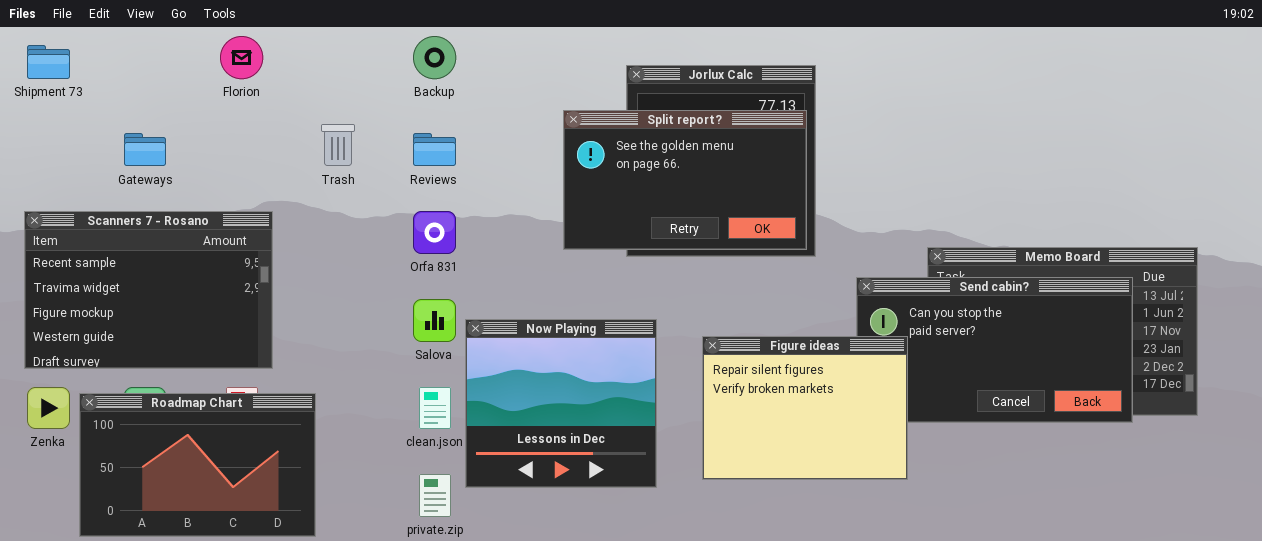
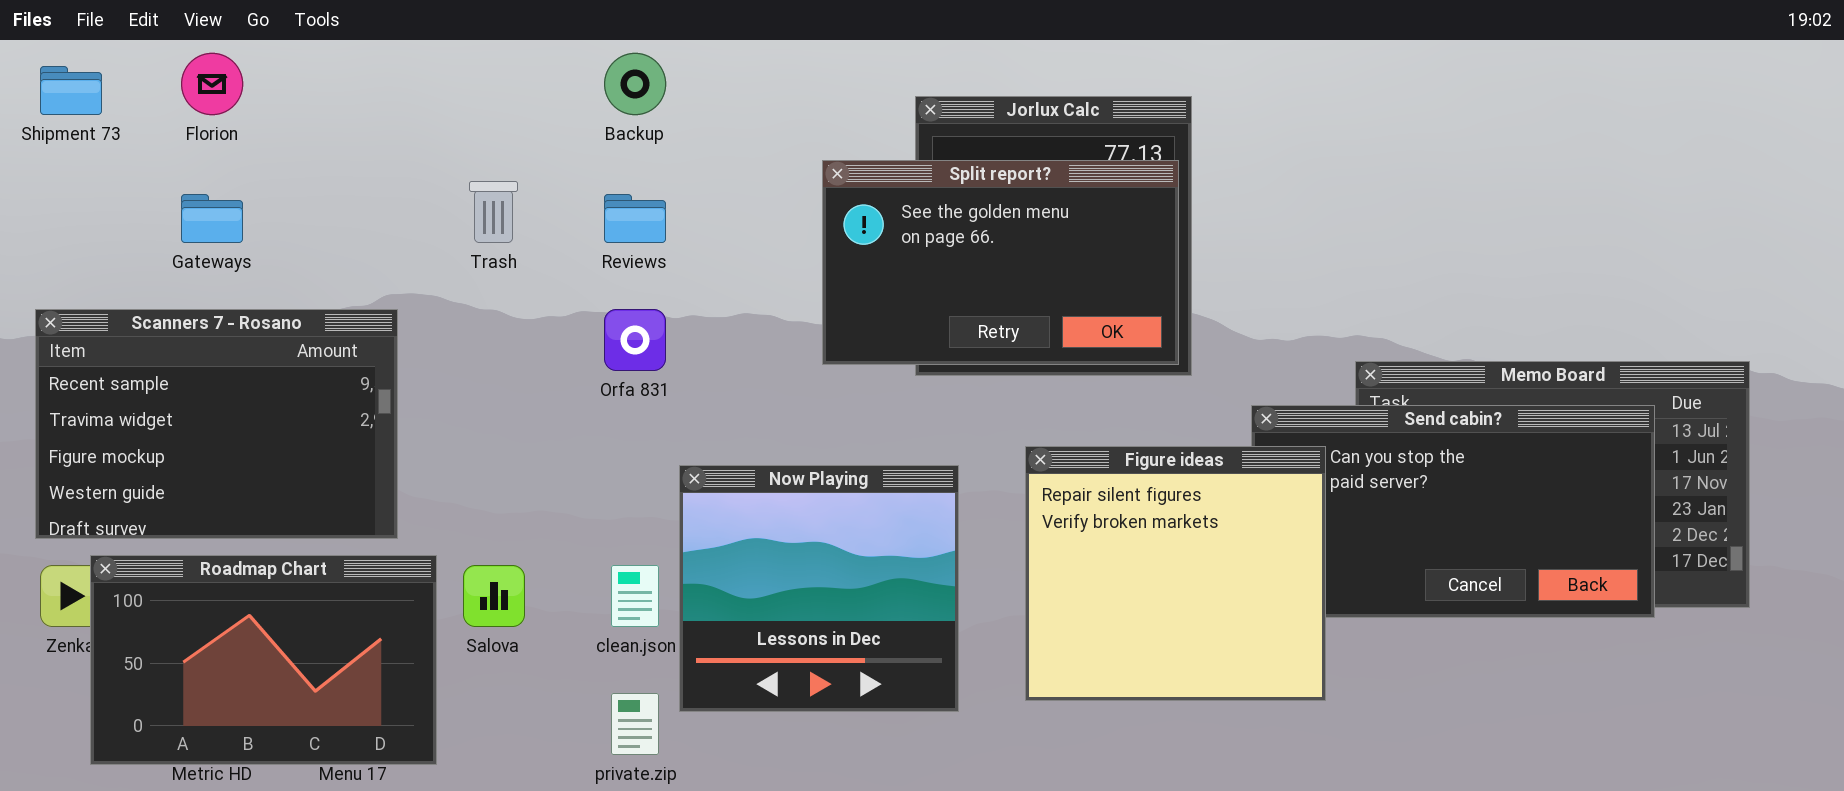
Florion: [220,36,263,79] -> [181,53,243,115], moved
Salova: [413,299,456,342] -> [463,565,525,627], moved
Figure ideas: [702,336,908,480] -> [1025,446,1326,701], resized
Roadmap Chart: [79,393,316,537] -> [90,555,437,765], moved

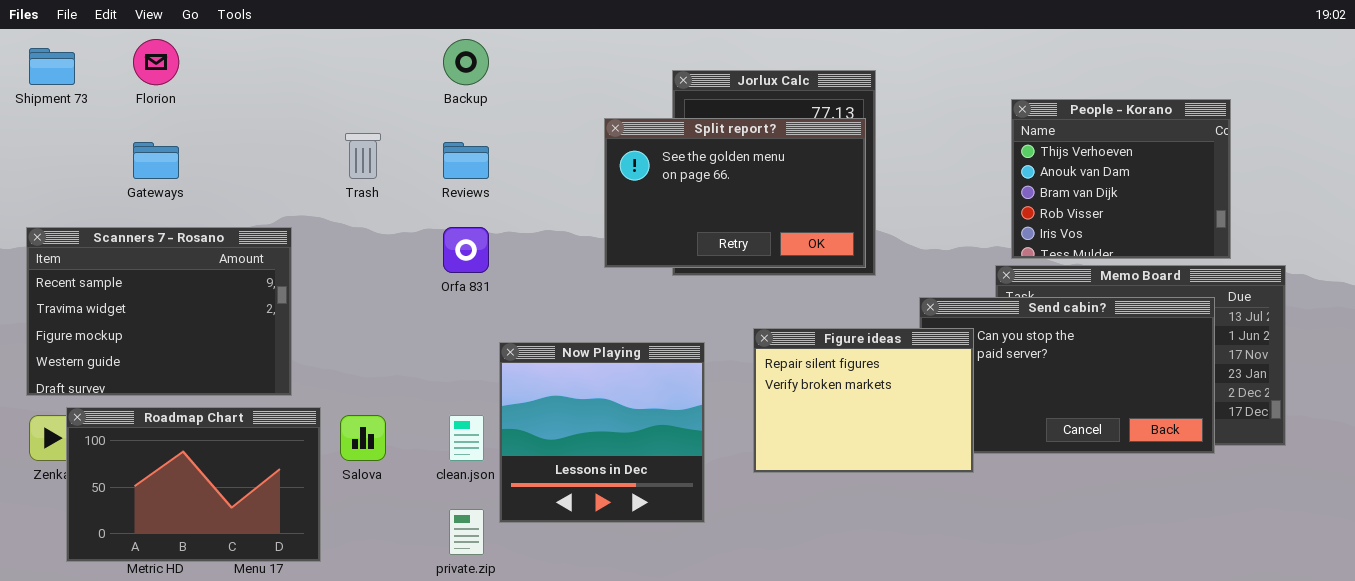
People - Korano: none -> [1011,99,1231,259], opened
Figure ideas: [1025,446,1326,701] -> [753,328,974,473], resized

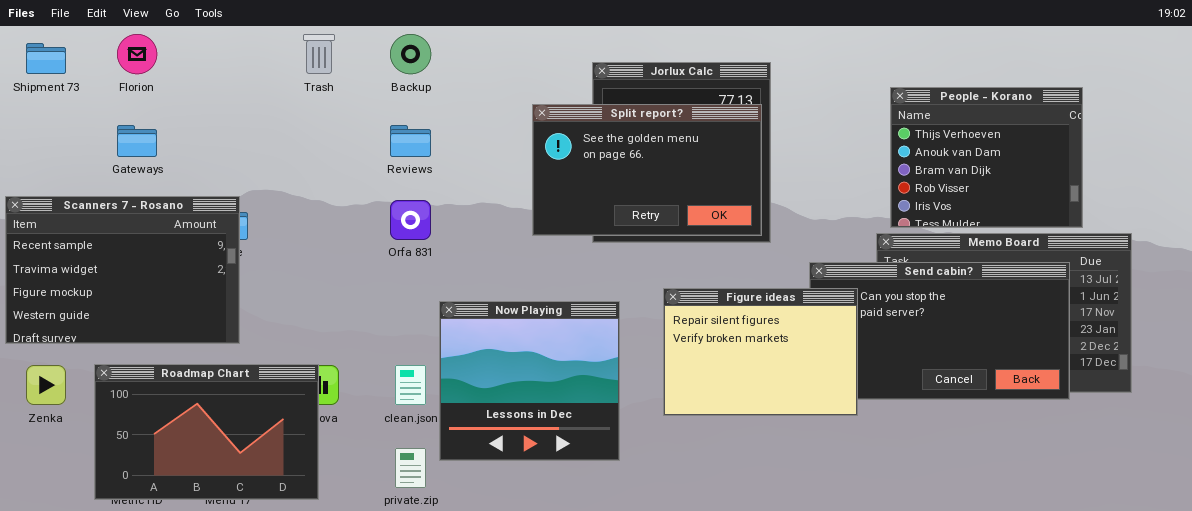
Trash: [345,133,381,179] -> [303,34,335,74], moved
Scanners 7 - Rosano: [26,227,292,396] -> [5,196,240,344], moved
Roadmap Chart: [66,407,321,562] -> [94,364,319,500], moved

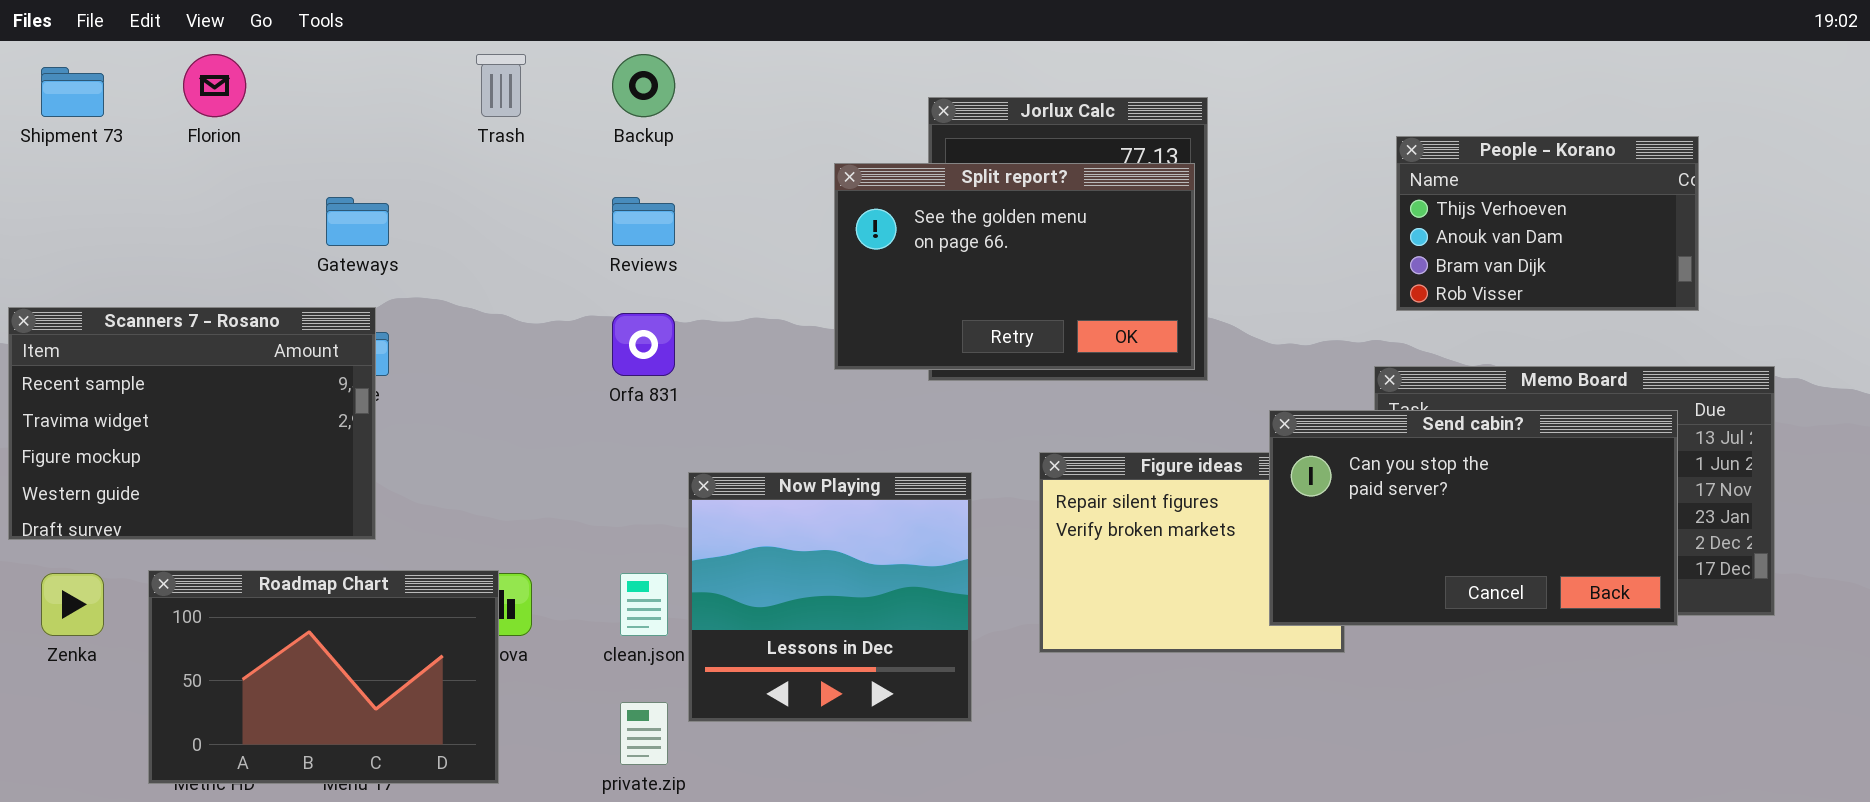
People - Korano: [890,87,1083,228] -> [1396,136,1699,311], resized
Gateways: [117,125,157,157] -> [326,197,389,246], moved
Send cabin?: [809,262,1070,400] -> [1269,410,1678,626], raised

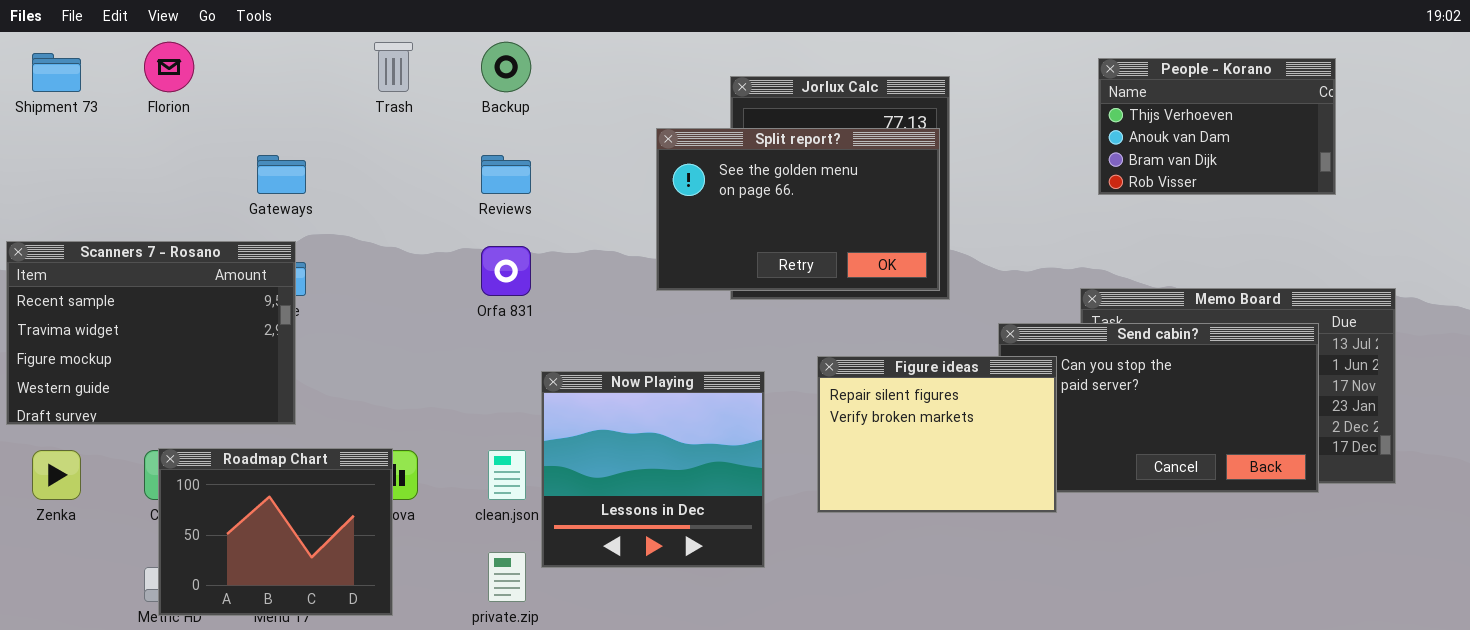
People - Korano: [1396,136,1699,311] -> [1098,58,1336,195], moved
Figure ideas: [1039,452,1345,653] -> [817,356,1057,513], raised
Roadmap Chart: [148,570,499,784] -> [158,448,393,616], resized

